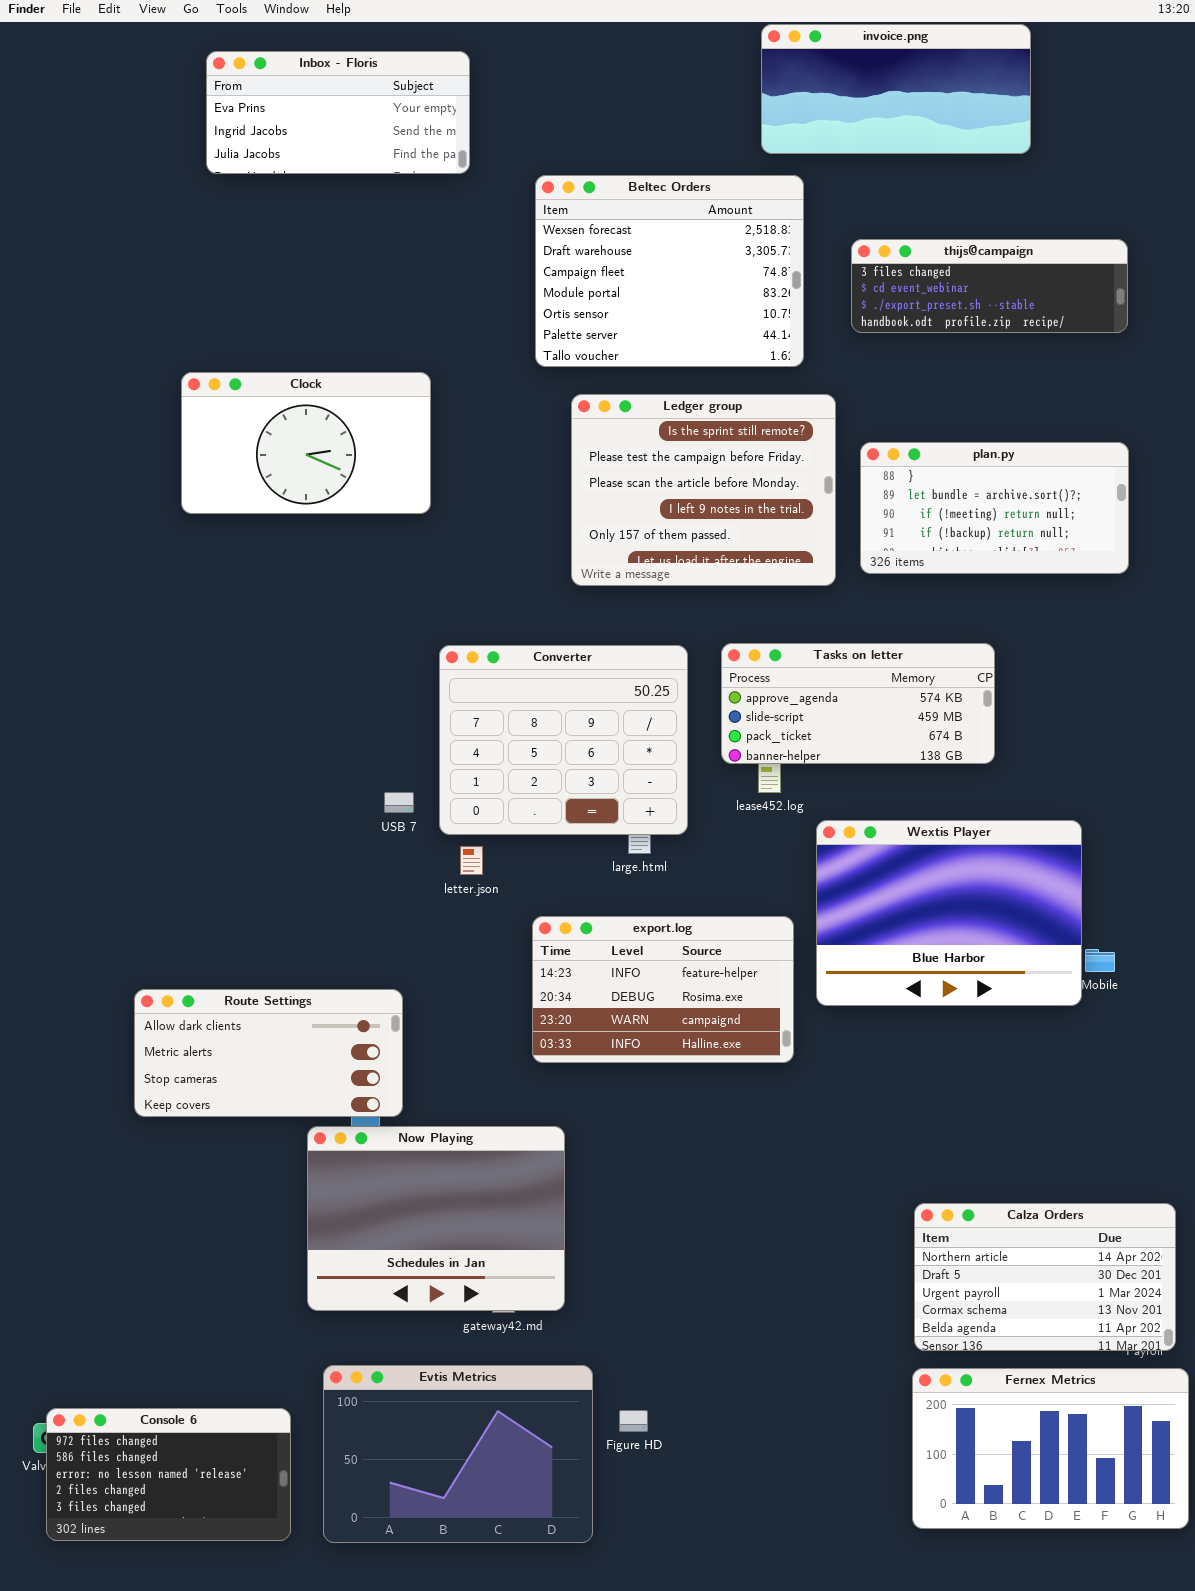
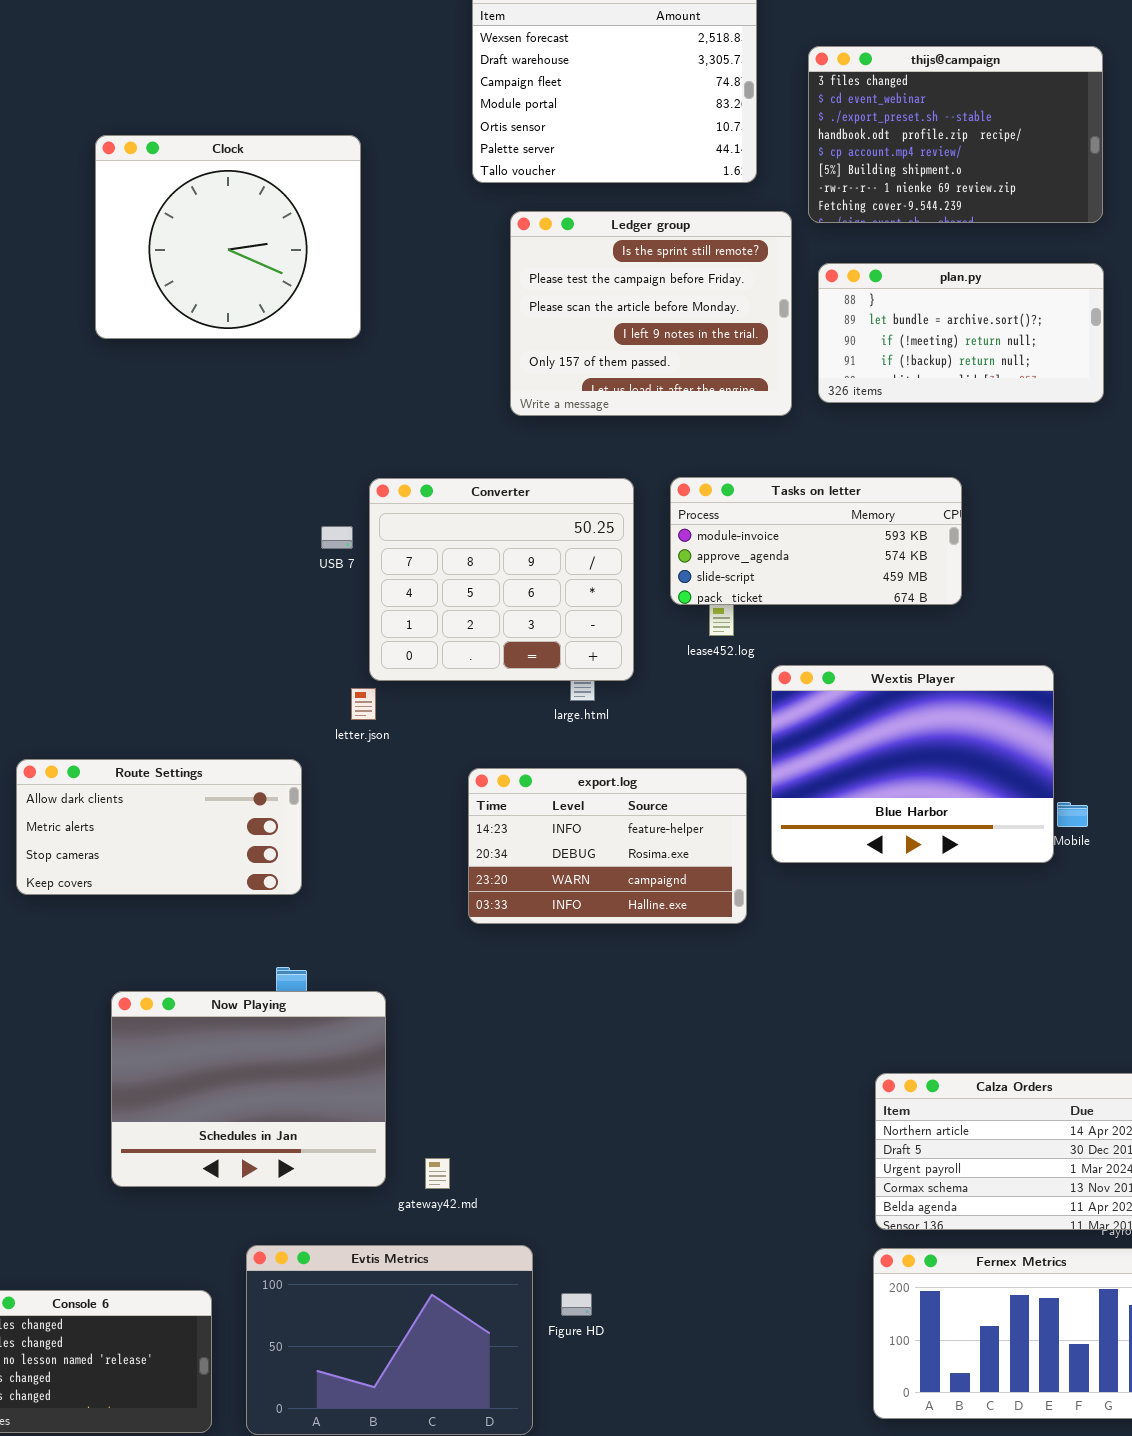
thijs@campaign: [851,239,1128,333] -> [808,46,1103,223], resized
Clock: [181,372,431,514] -> [95,135,361,339], resized
Tasks on letter: [721,643,995,764] -> [670,477,962,605], scrolled up 1 row
USB 7: [384,792,414,813] -> [321,526,353,549], moved
letter.json: [460,846,483,875] -> [351,688,376,720], moved
Route Settings: [134,989,403,1117] -> [16,759,302,895], moved
Now Playing: [307,1126,565,1311] -> [111,991,386,1187], moved

